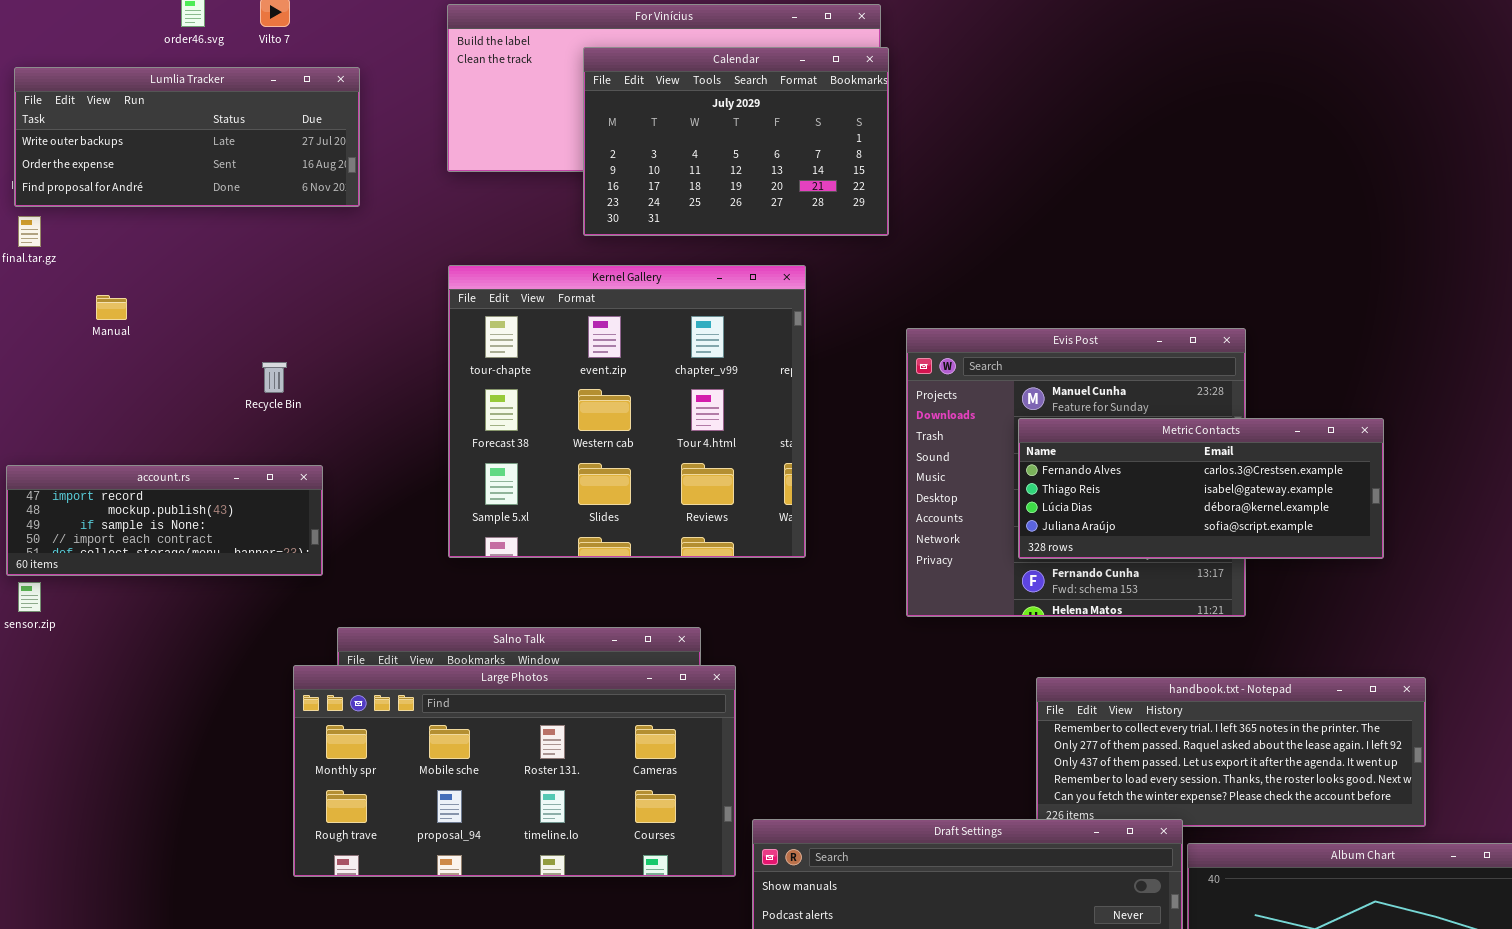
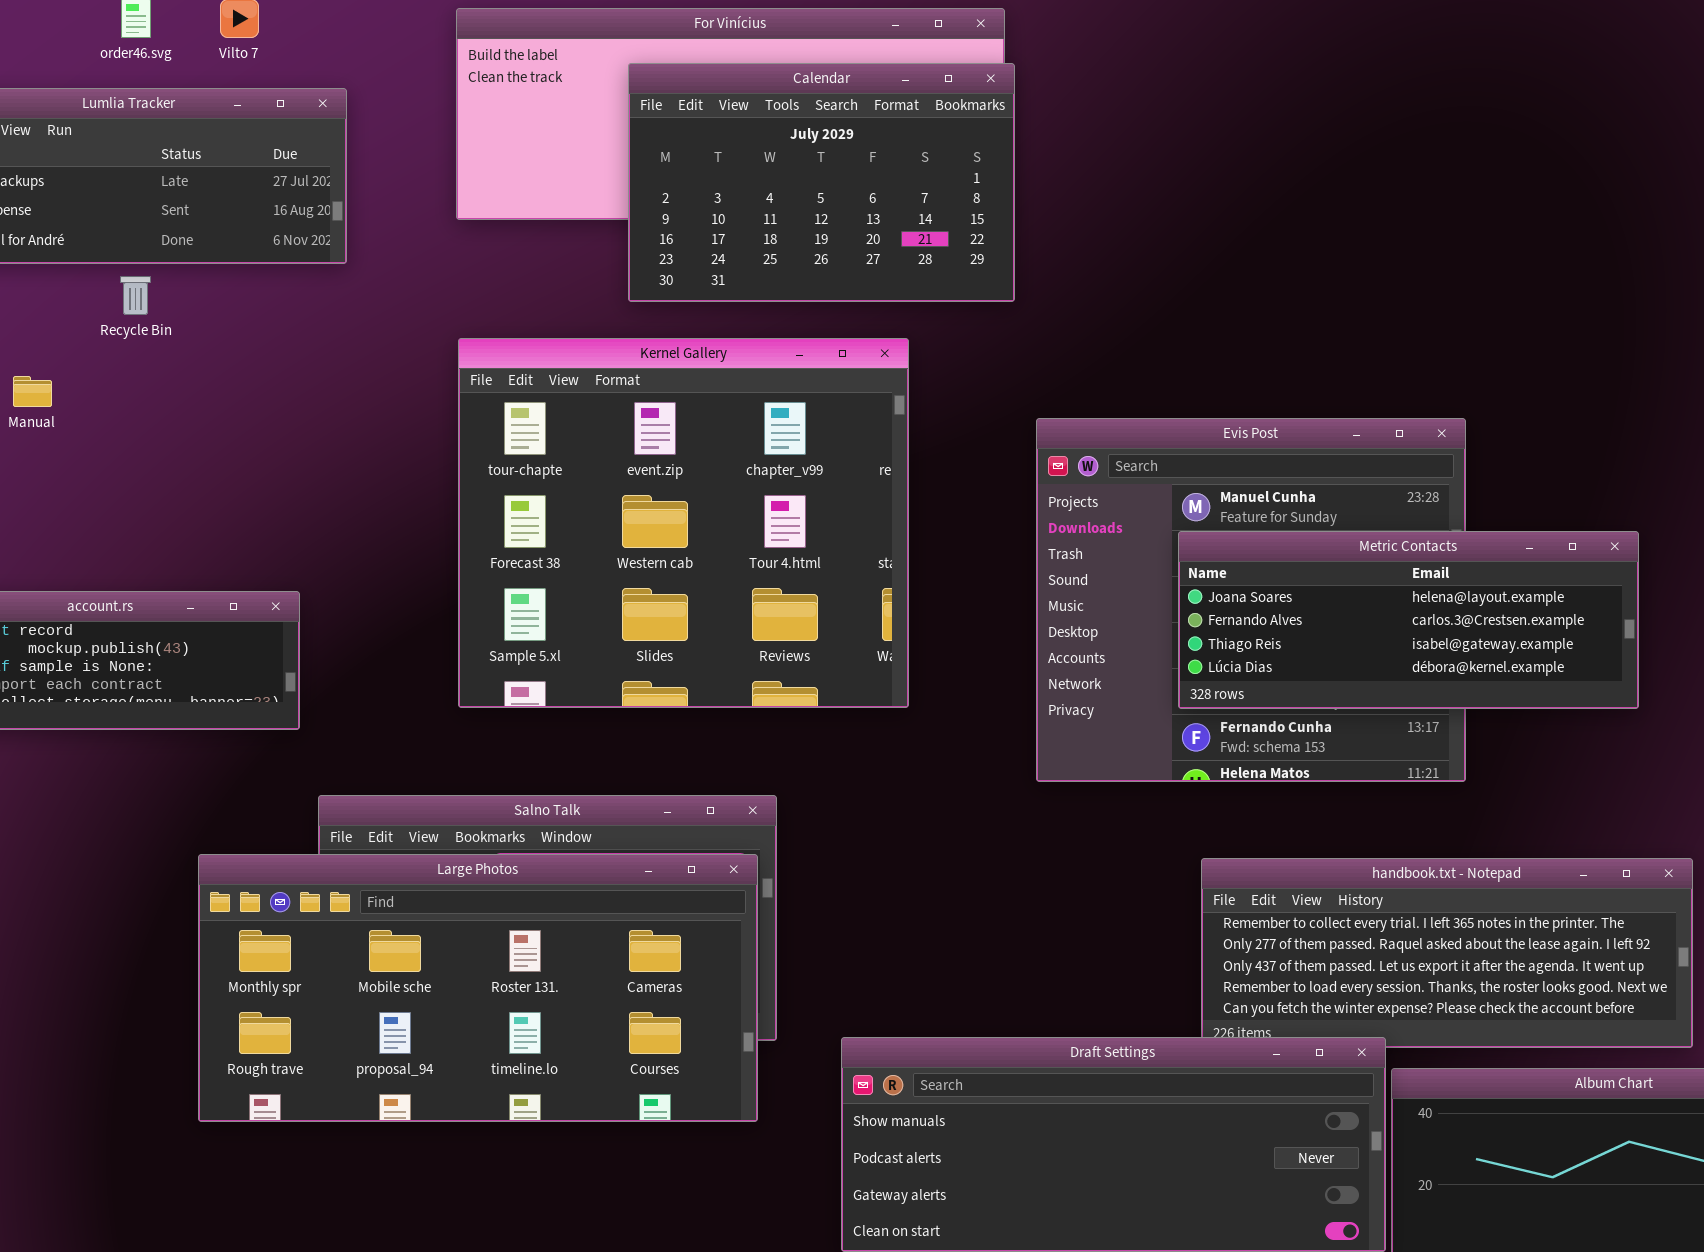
Recycle Bin: [262,362,287,393] -> [120,276,151,315], moved
Metric Contacts: [1018,418,1384,559] -> [1178,531,1639,709], scrolled up 1 row
Large Photos: [293,665,736,877] -> [198,854,758,1122], moved

